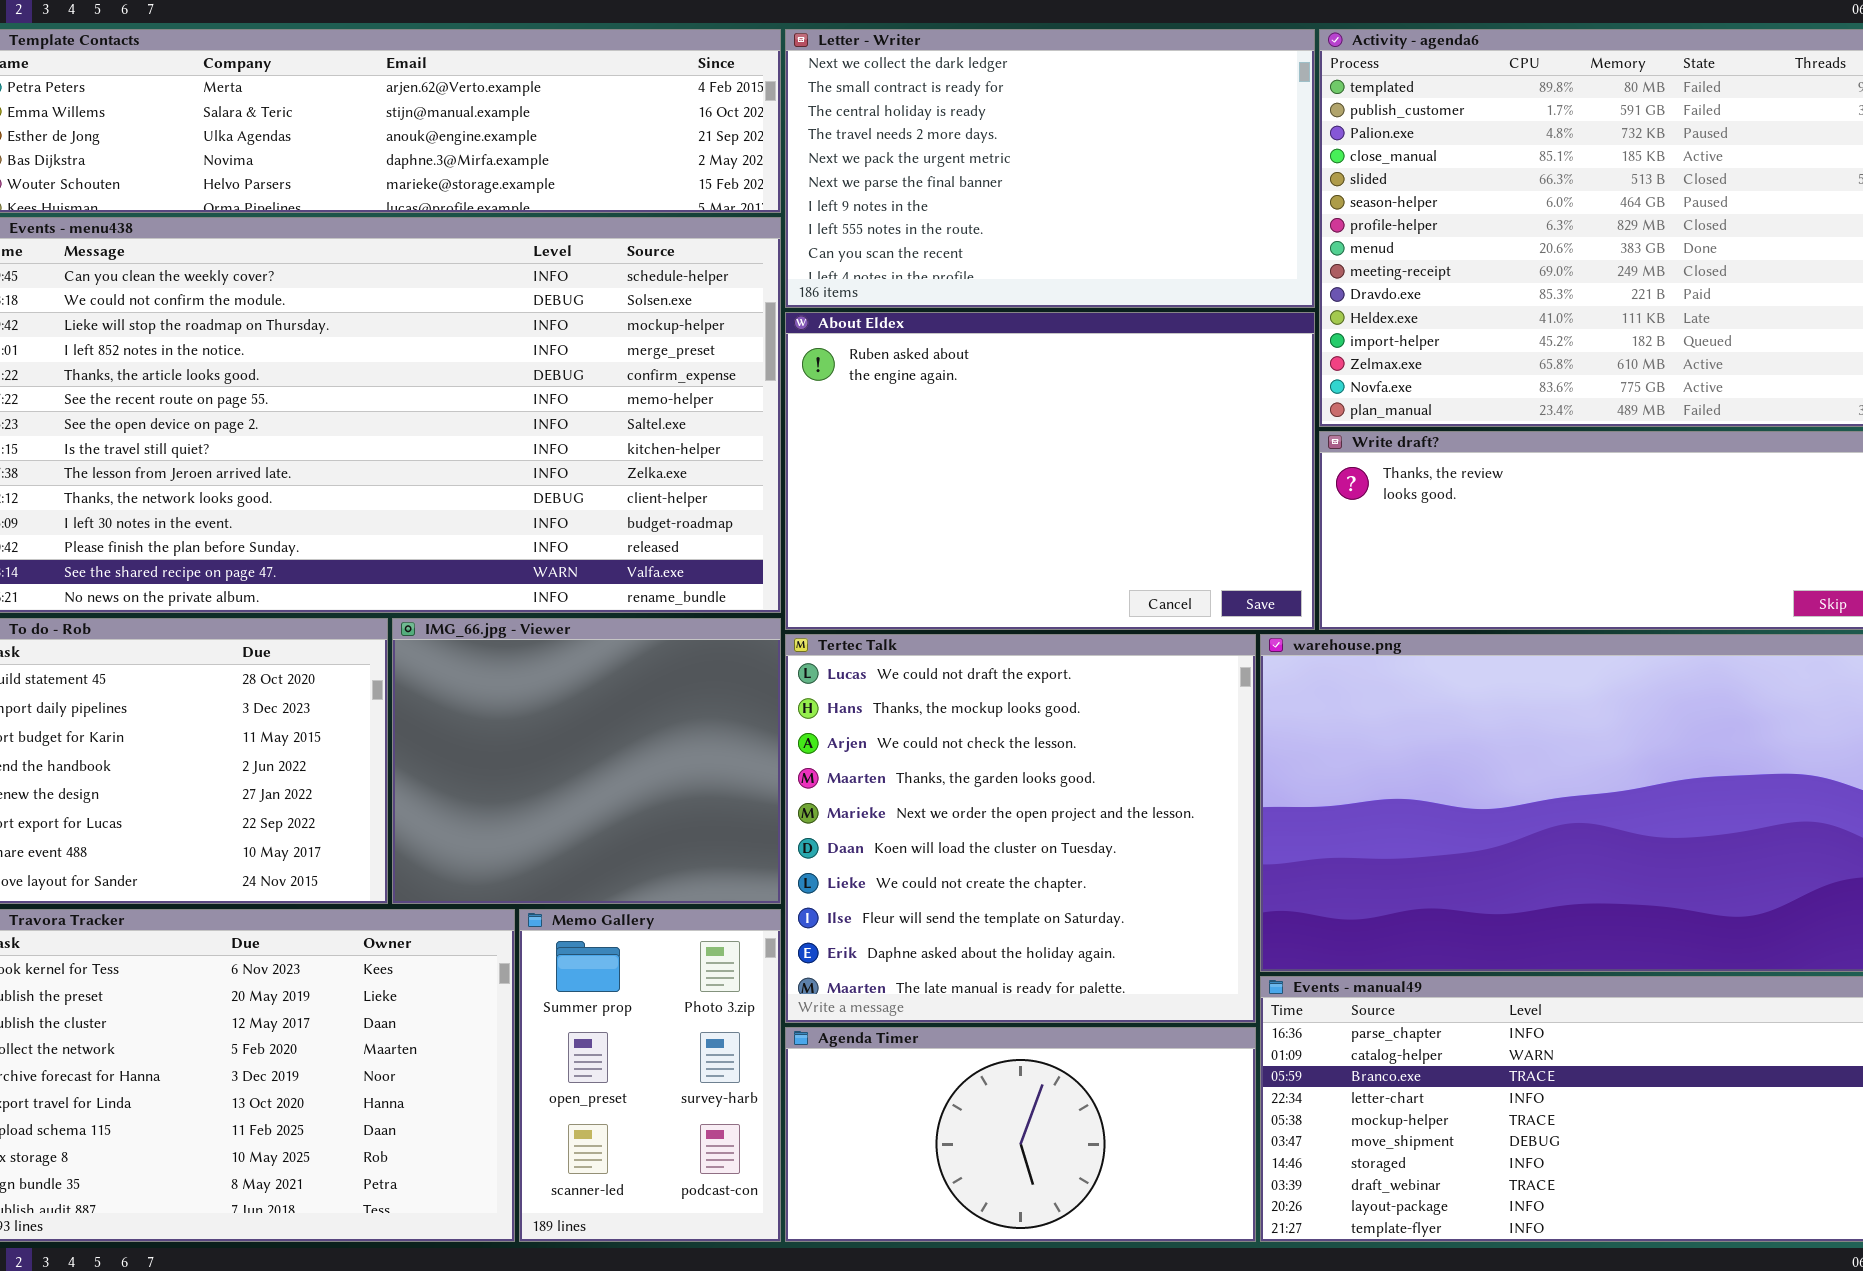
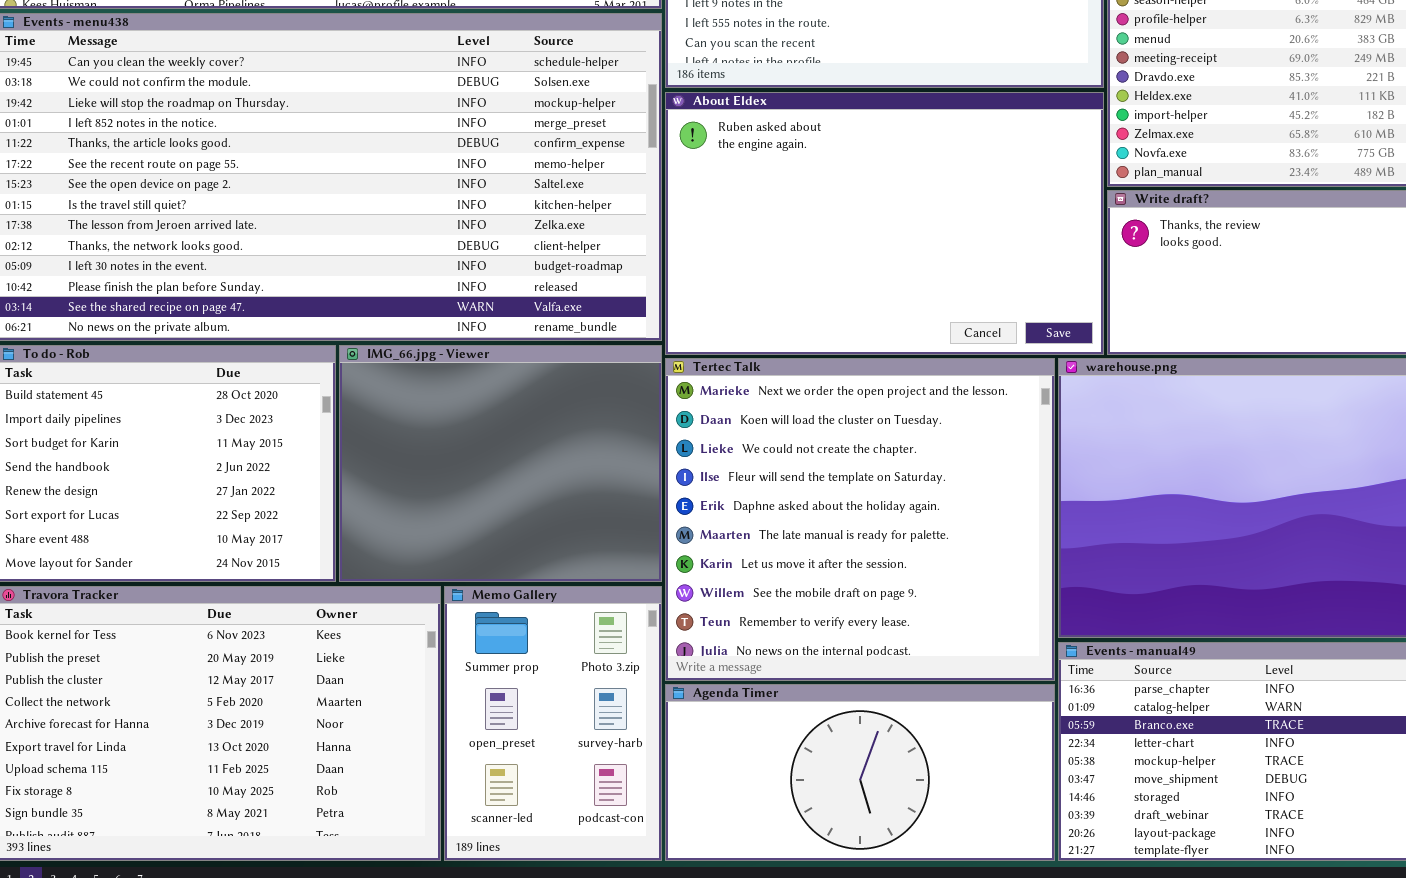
Tertec Talk: [785,634,1256,1023] -> [665,358,1055,681], scrolled down 4 rows

